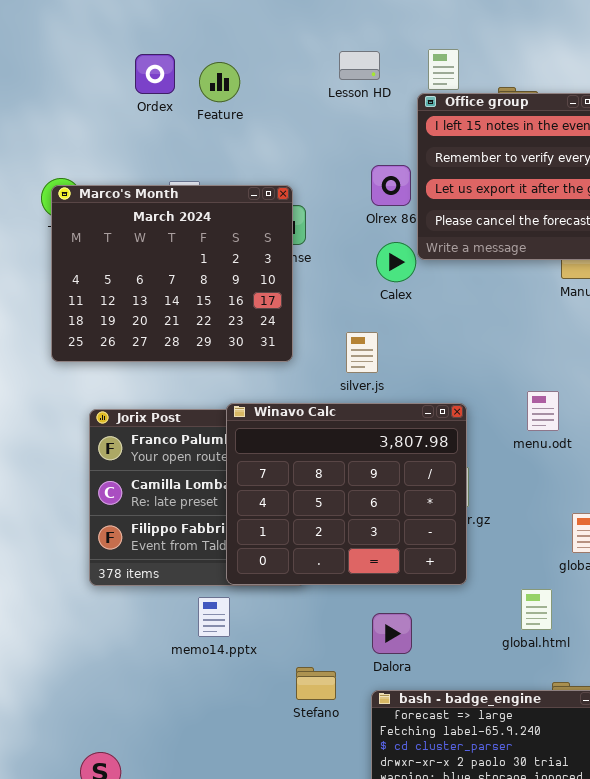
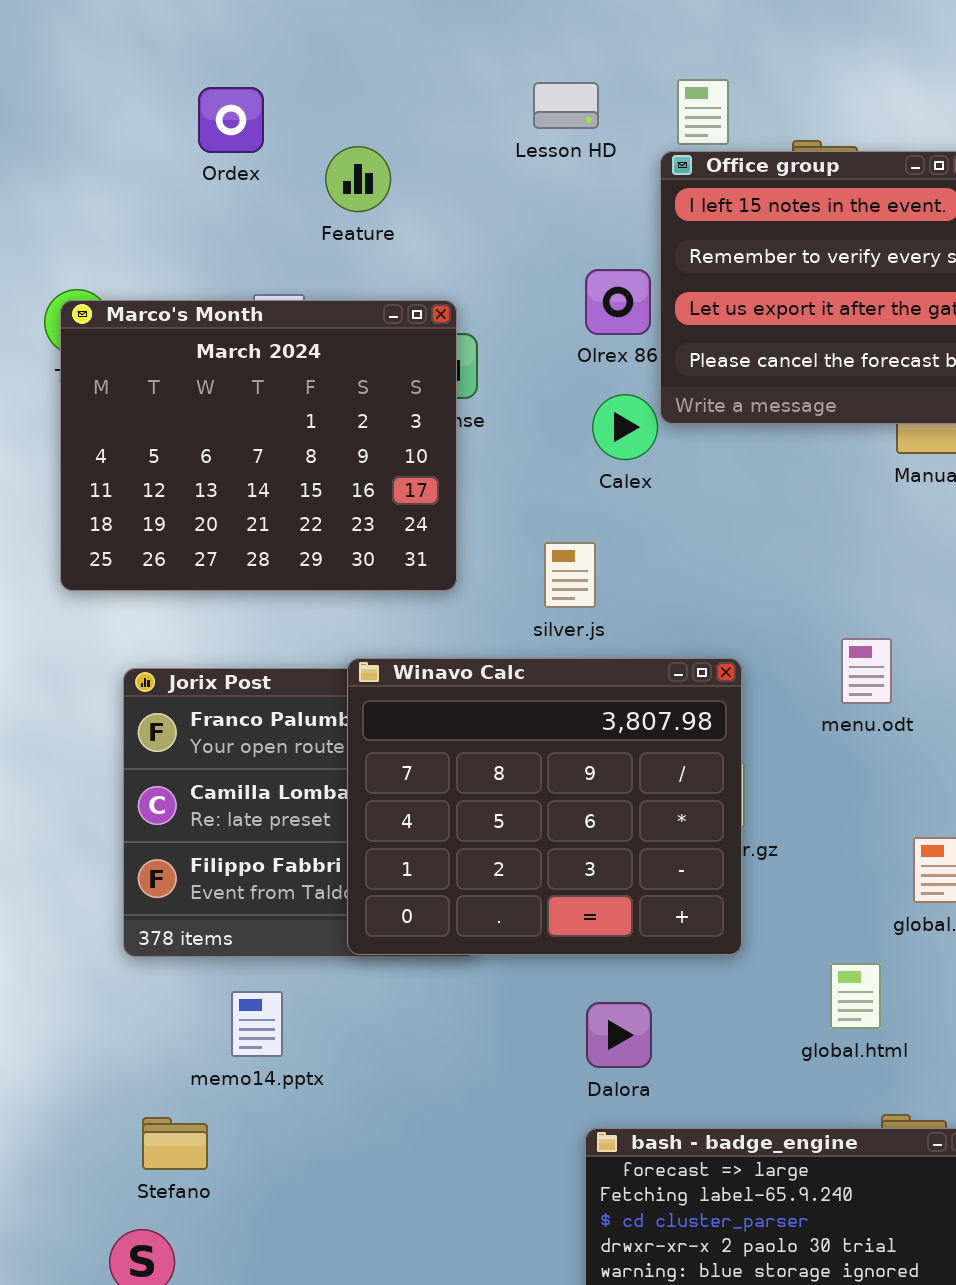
Feature: [199,62,240,102] -> [325,146,391,212], moved
memo14.pptx: [198,597,230,637] -> [231,991,283,1057], moved
Stefano: [296,667,336,700] -> [142,1117,208,1170], moved

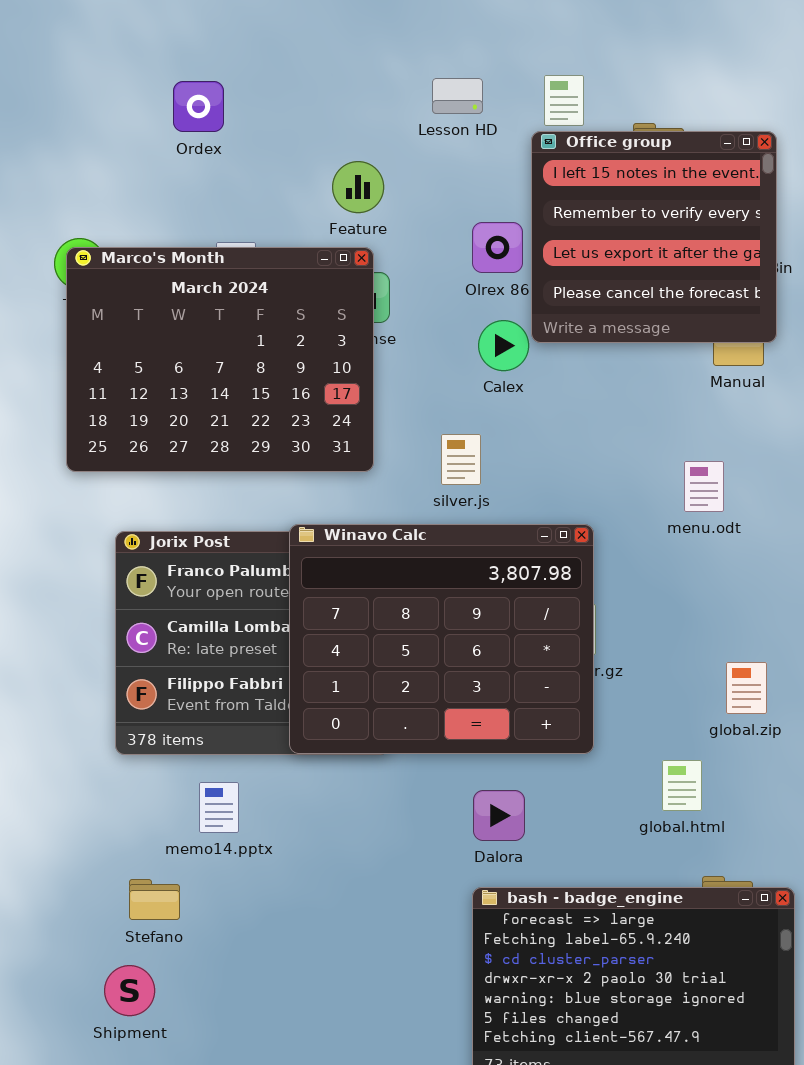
Feature: [325,146,391,212] -> [332,161,384,213], moved
menu.odt: [841,638,892,704] -> [684,461,724,512], moved

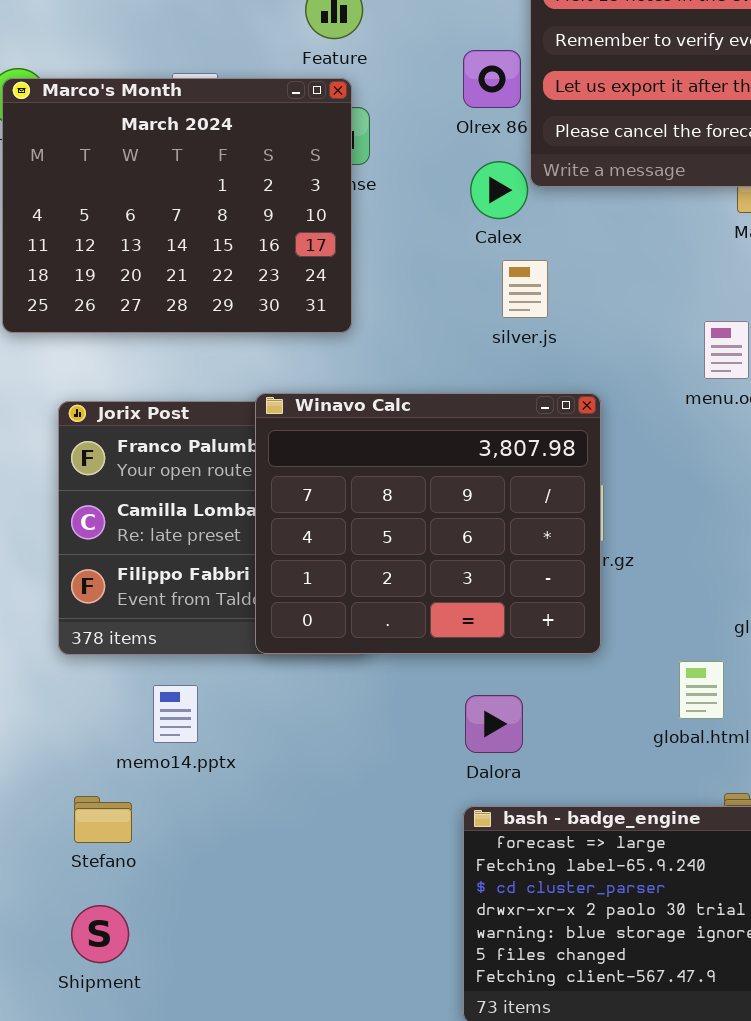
silver.js: [441,434,481,485] -> [502,260,548,318], moved
Shipment: [104,965,155,1016] -> [71,905,129,963], moved

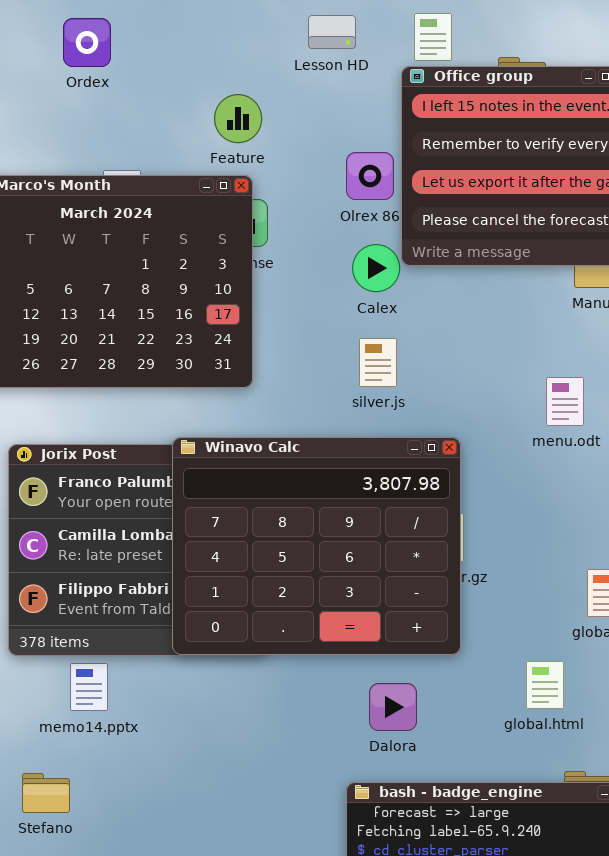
silver.js: [502,260,548,318] -> [359,338,397,387], moved
memo14.pptx: [153,685,198,743] -> [70,663,108,711], moved
Dalora: [465,695,523,753] -> [369,683,417,731], moved

